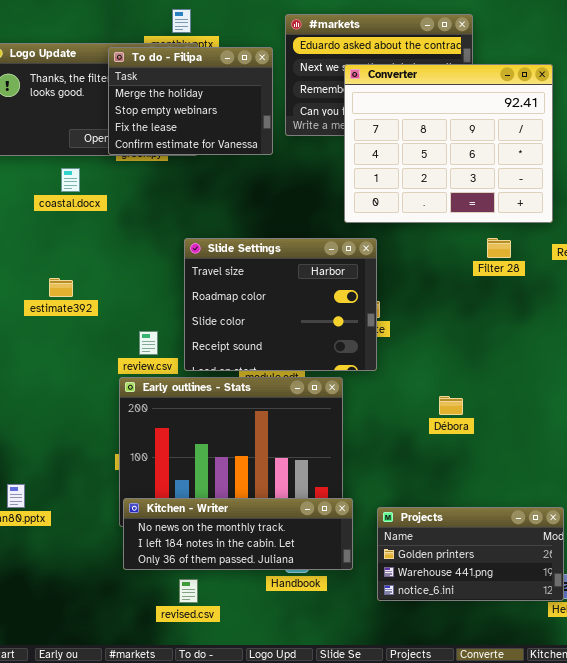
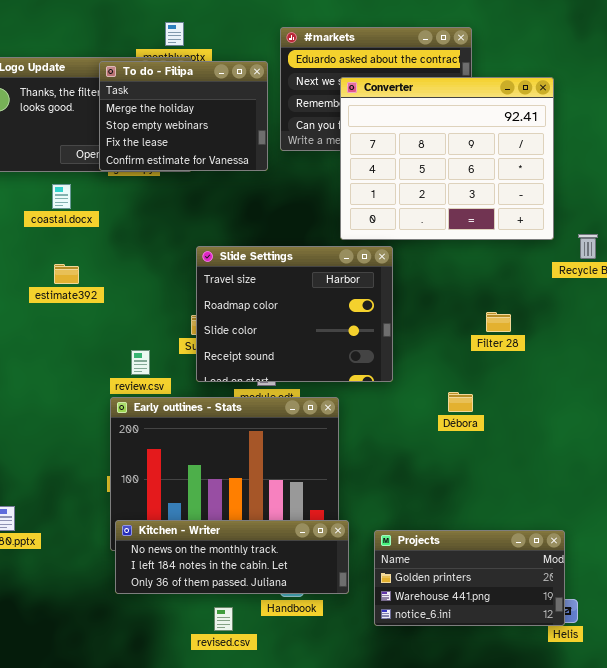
Slide Settings: [184,238,377,371] -> [196,246,393,382], moved
Filter 28: [487,238,511,258] -> [486,312,511,332], moved
estimate392: [49,278,73,297] -> [54,264,79,284], moved
Débora: [439,396,463,415] -> [448,392,473,412], moved
revised.csv: [179,579,198,603] -> [214,607,233,631], moved

